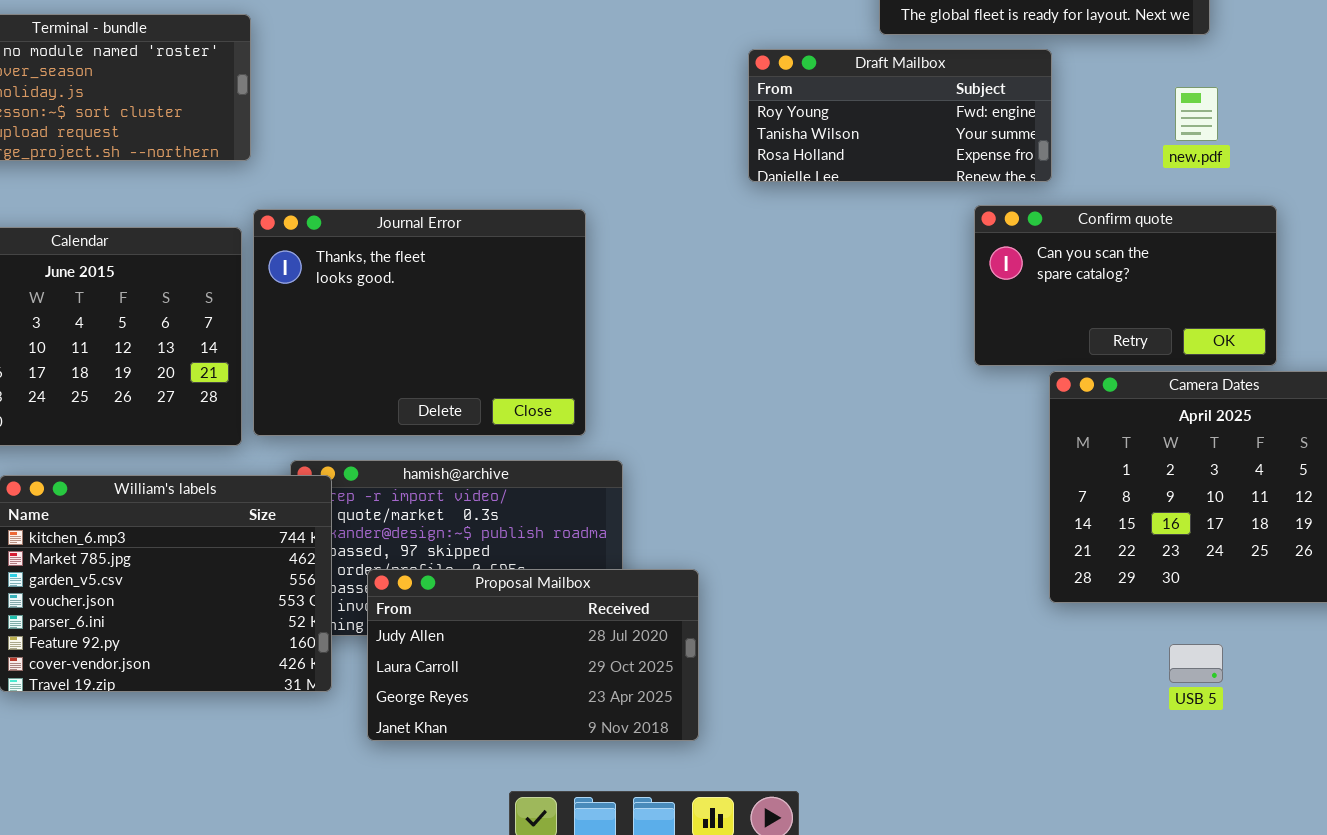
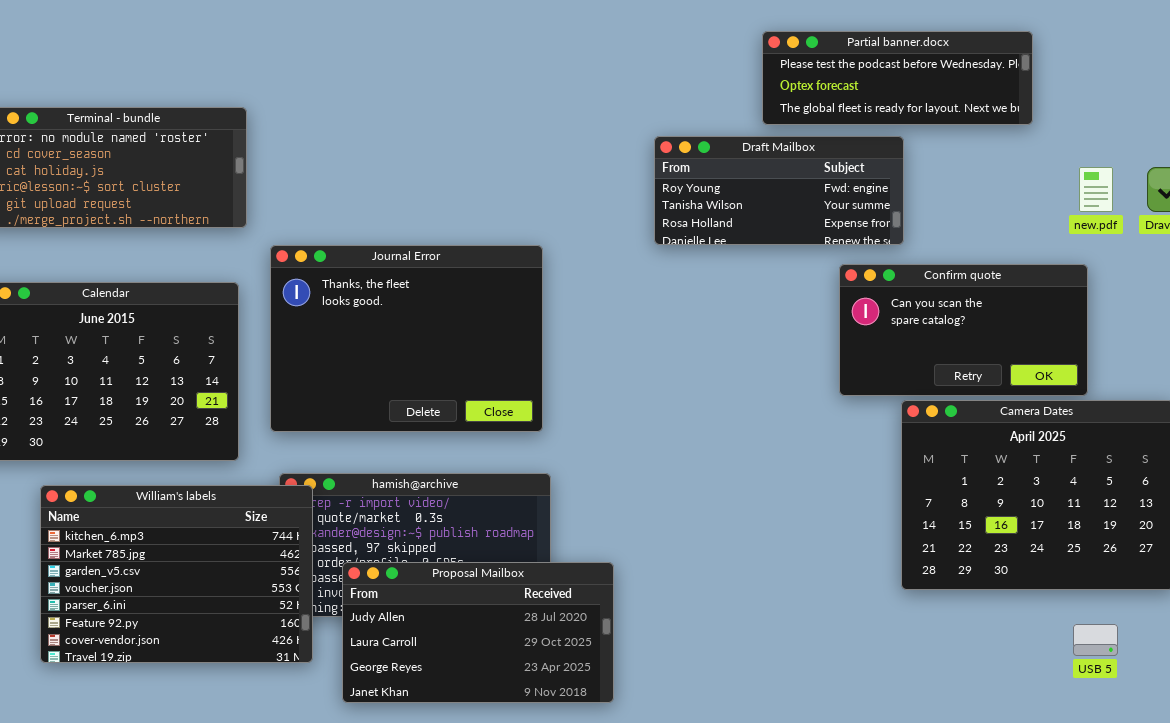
new.pdf: [1175,87,1218,141] -> [1079,167,1113,212], moved
Journal Error: [253,209,586,436] -> [270,245,543,432], moved
USB 5: [1169,644,1223,683] -> [1073,624,1118,656], moved

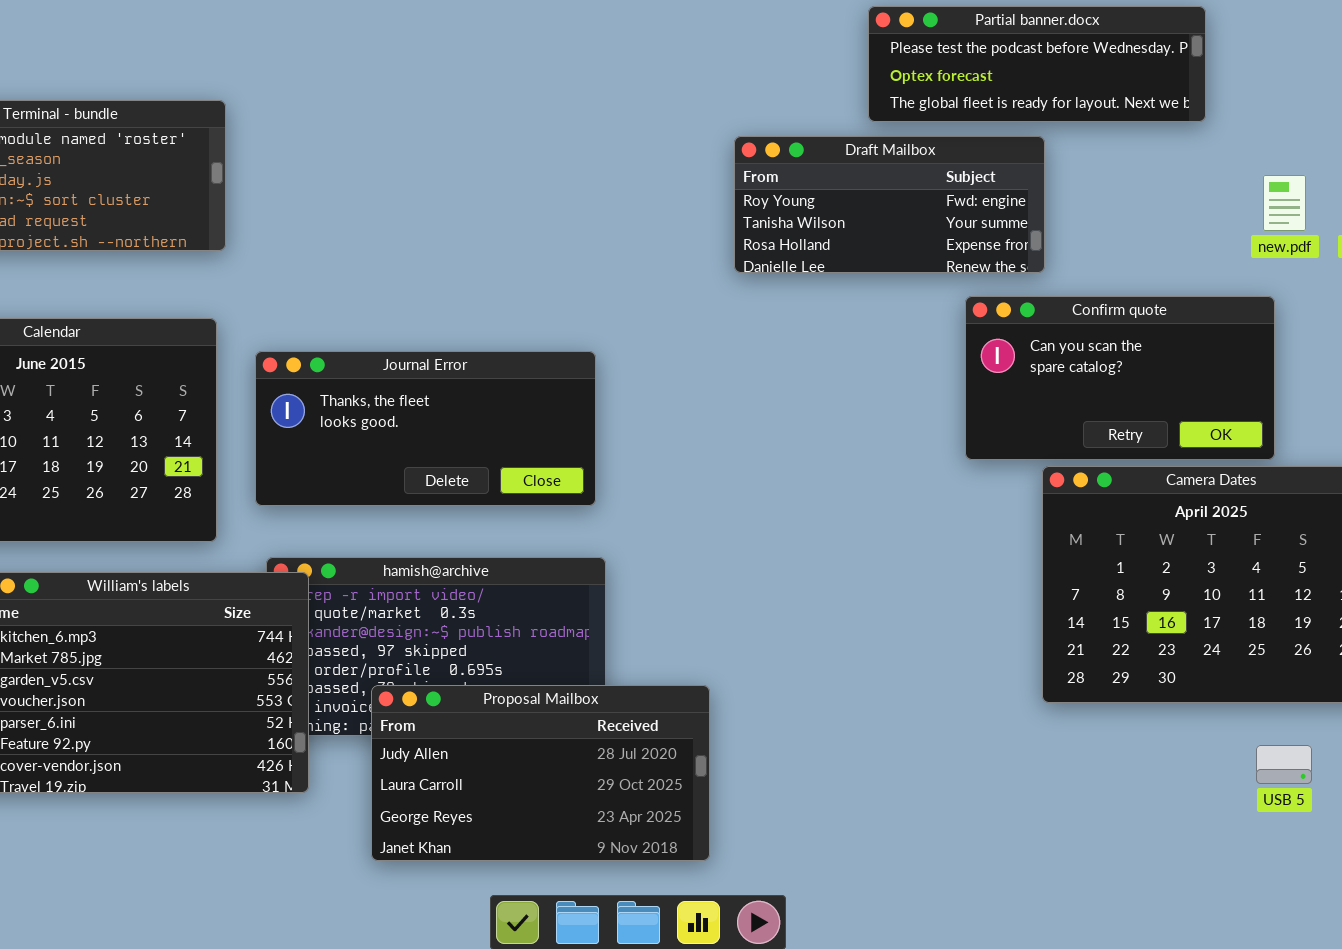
Journal Error: [270,245,543,432] -> [255,351,596,506], resized
Proposal Mailbox: [342,562,614,703] -> [371,685,710,861], moved

